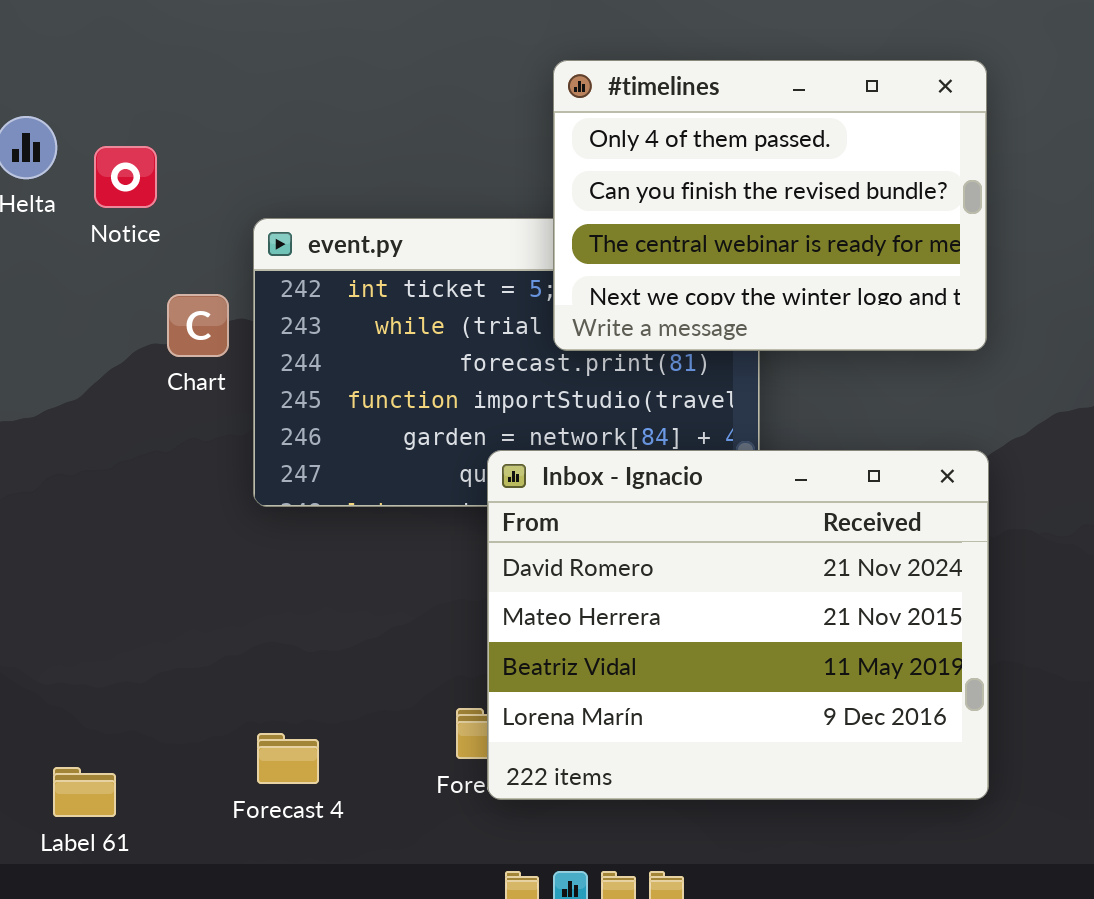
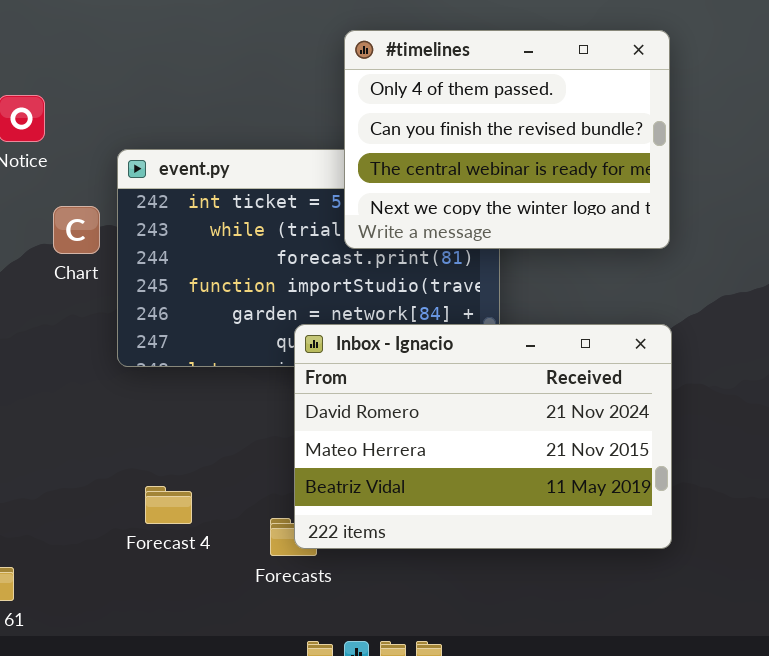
Inbox - Ignacio: [487,450,989,800] -> [294,324,672,549], resized
Forecast 4: [257,733,319,784] -> [145,486,192,524], moved

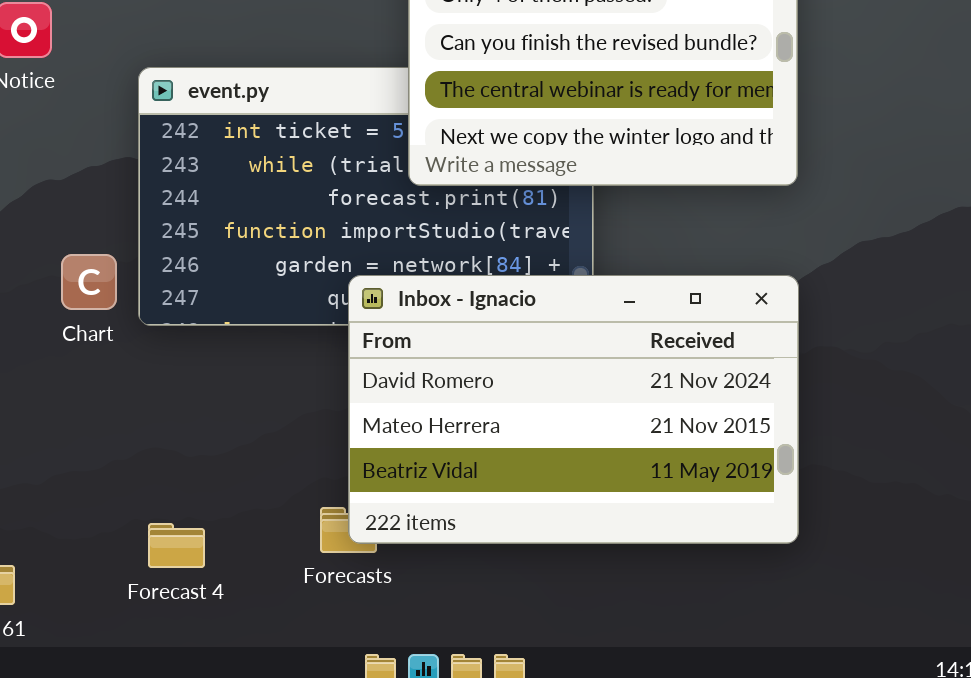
Chart: [53,206,100,254] -> [61,254,117,310], moved
Forecast 4: [145,486,192,524] -> [148,523,205,568], moved

